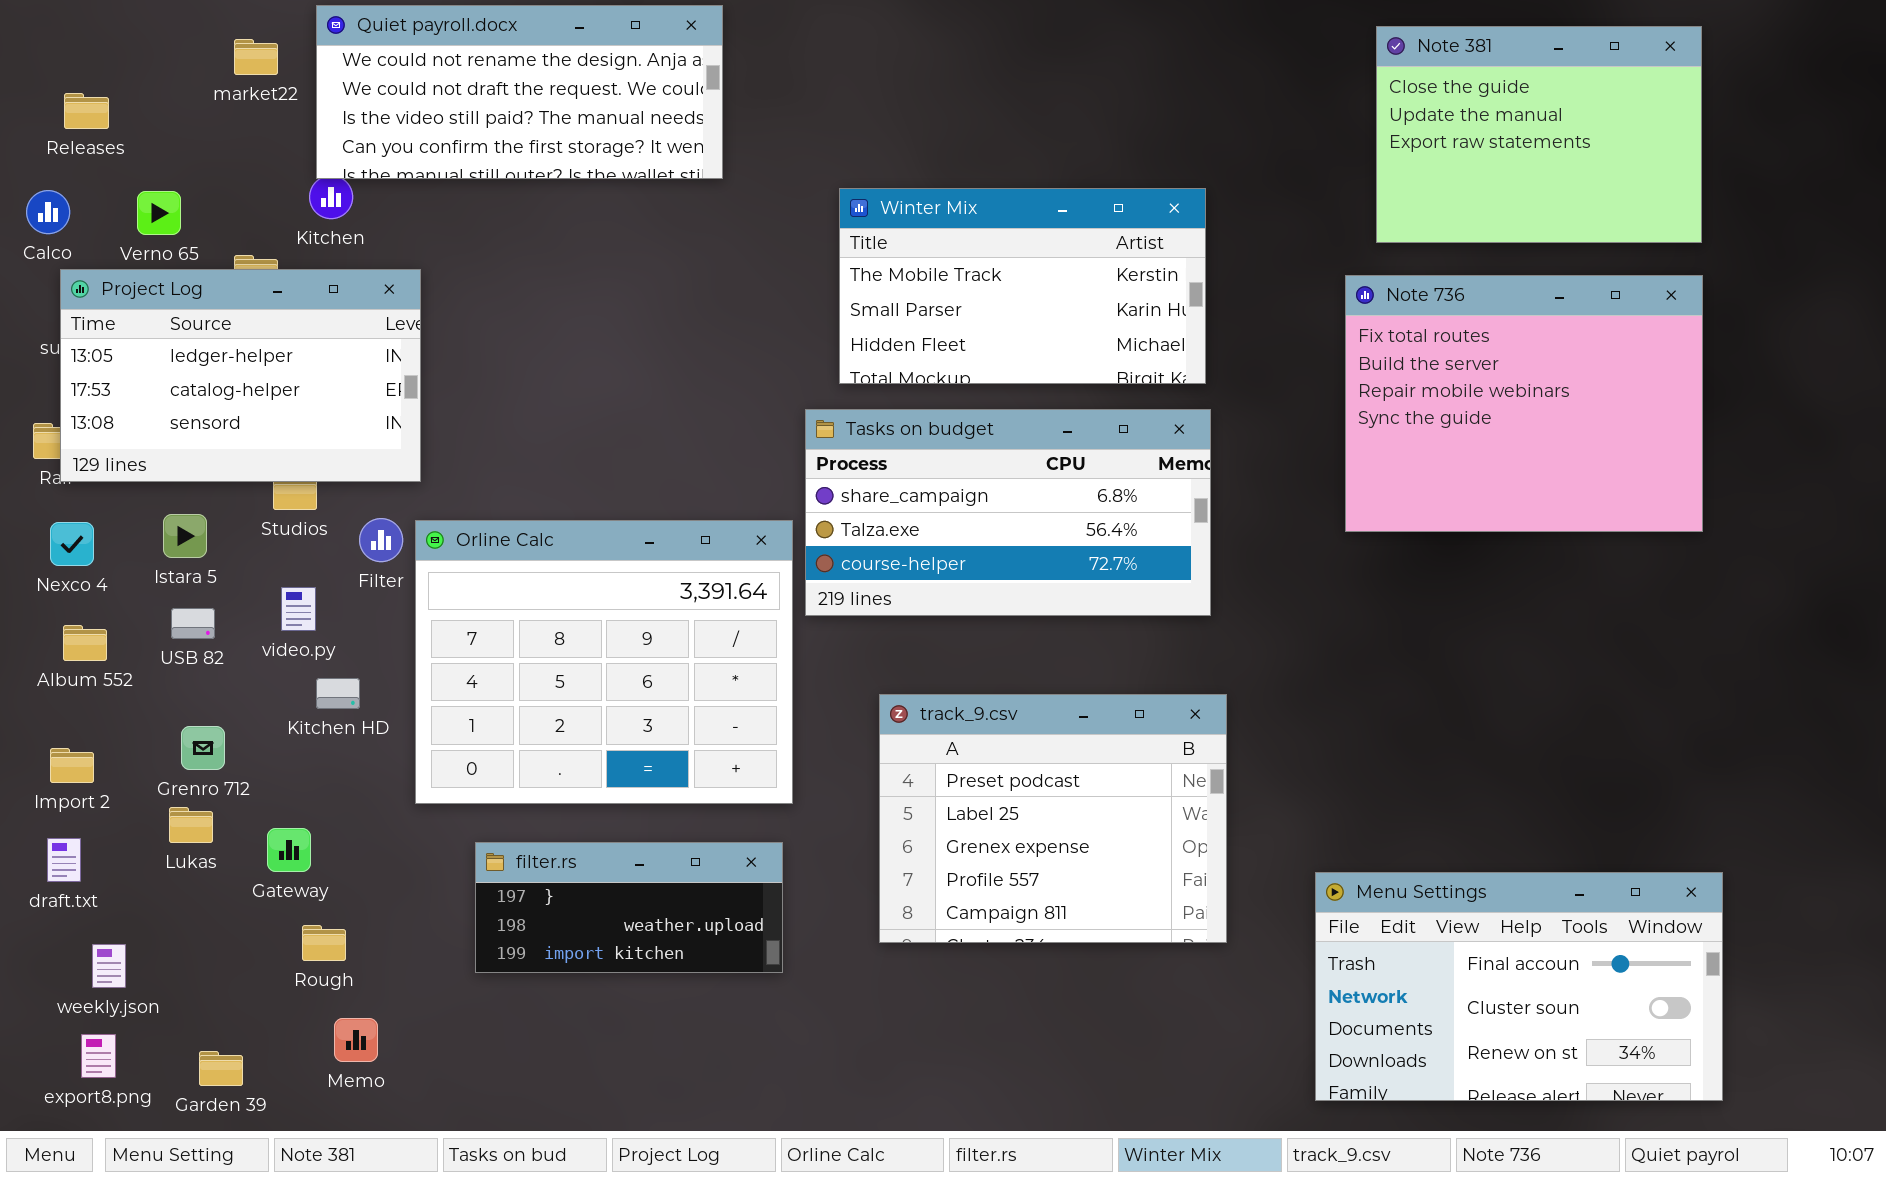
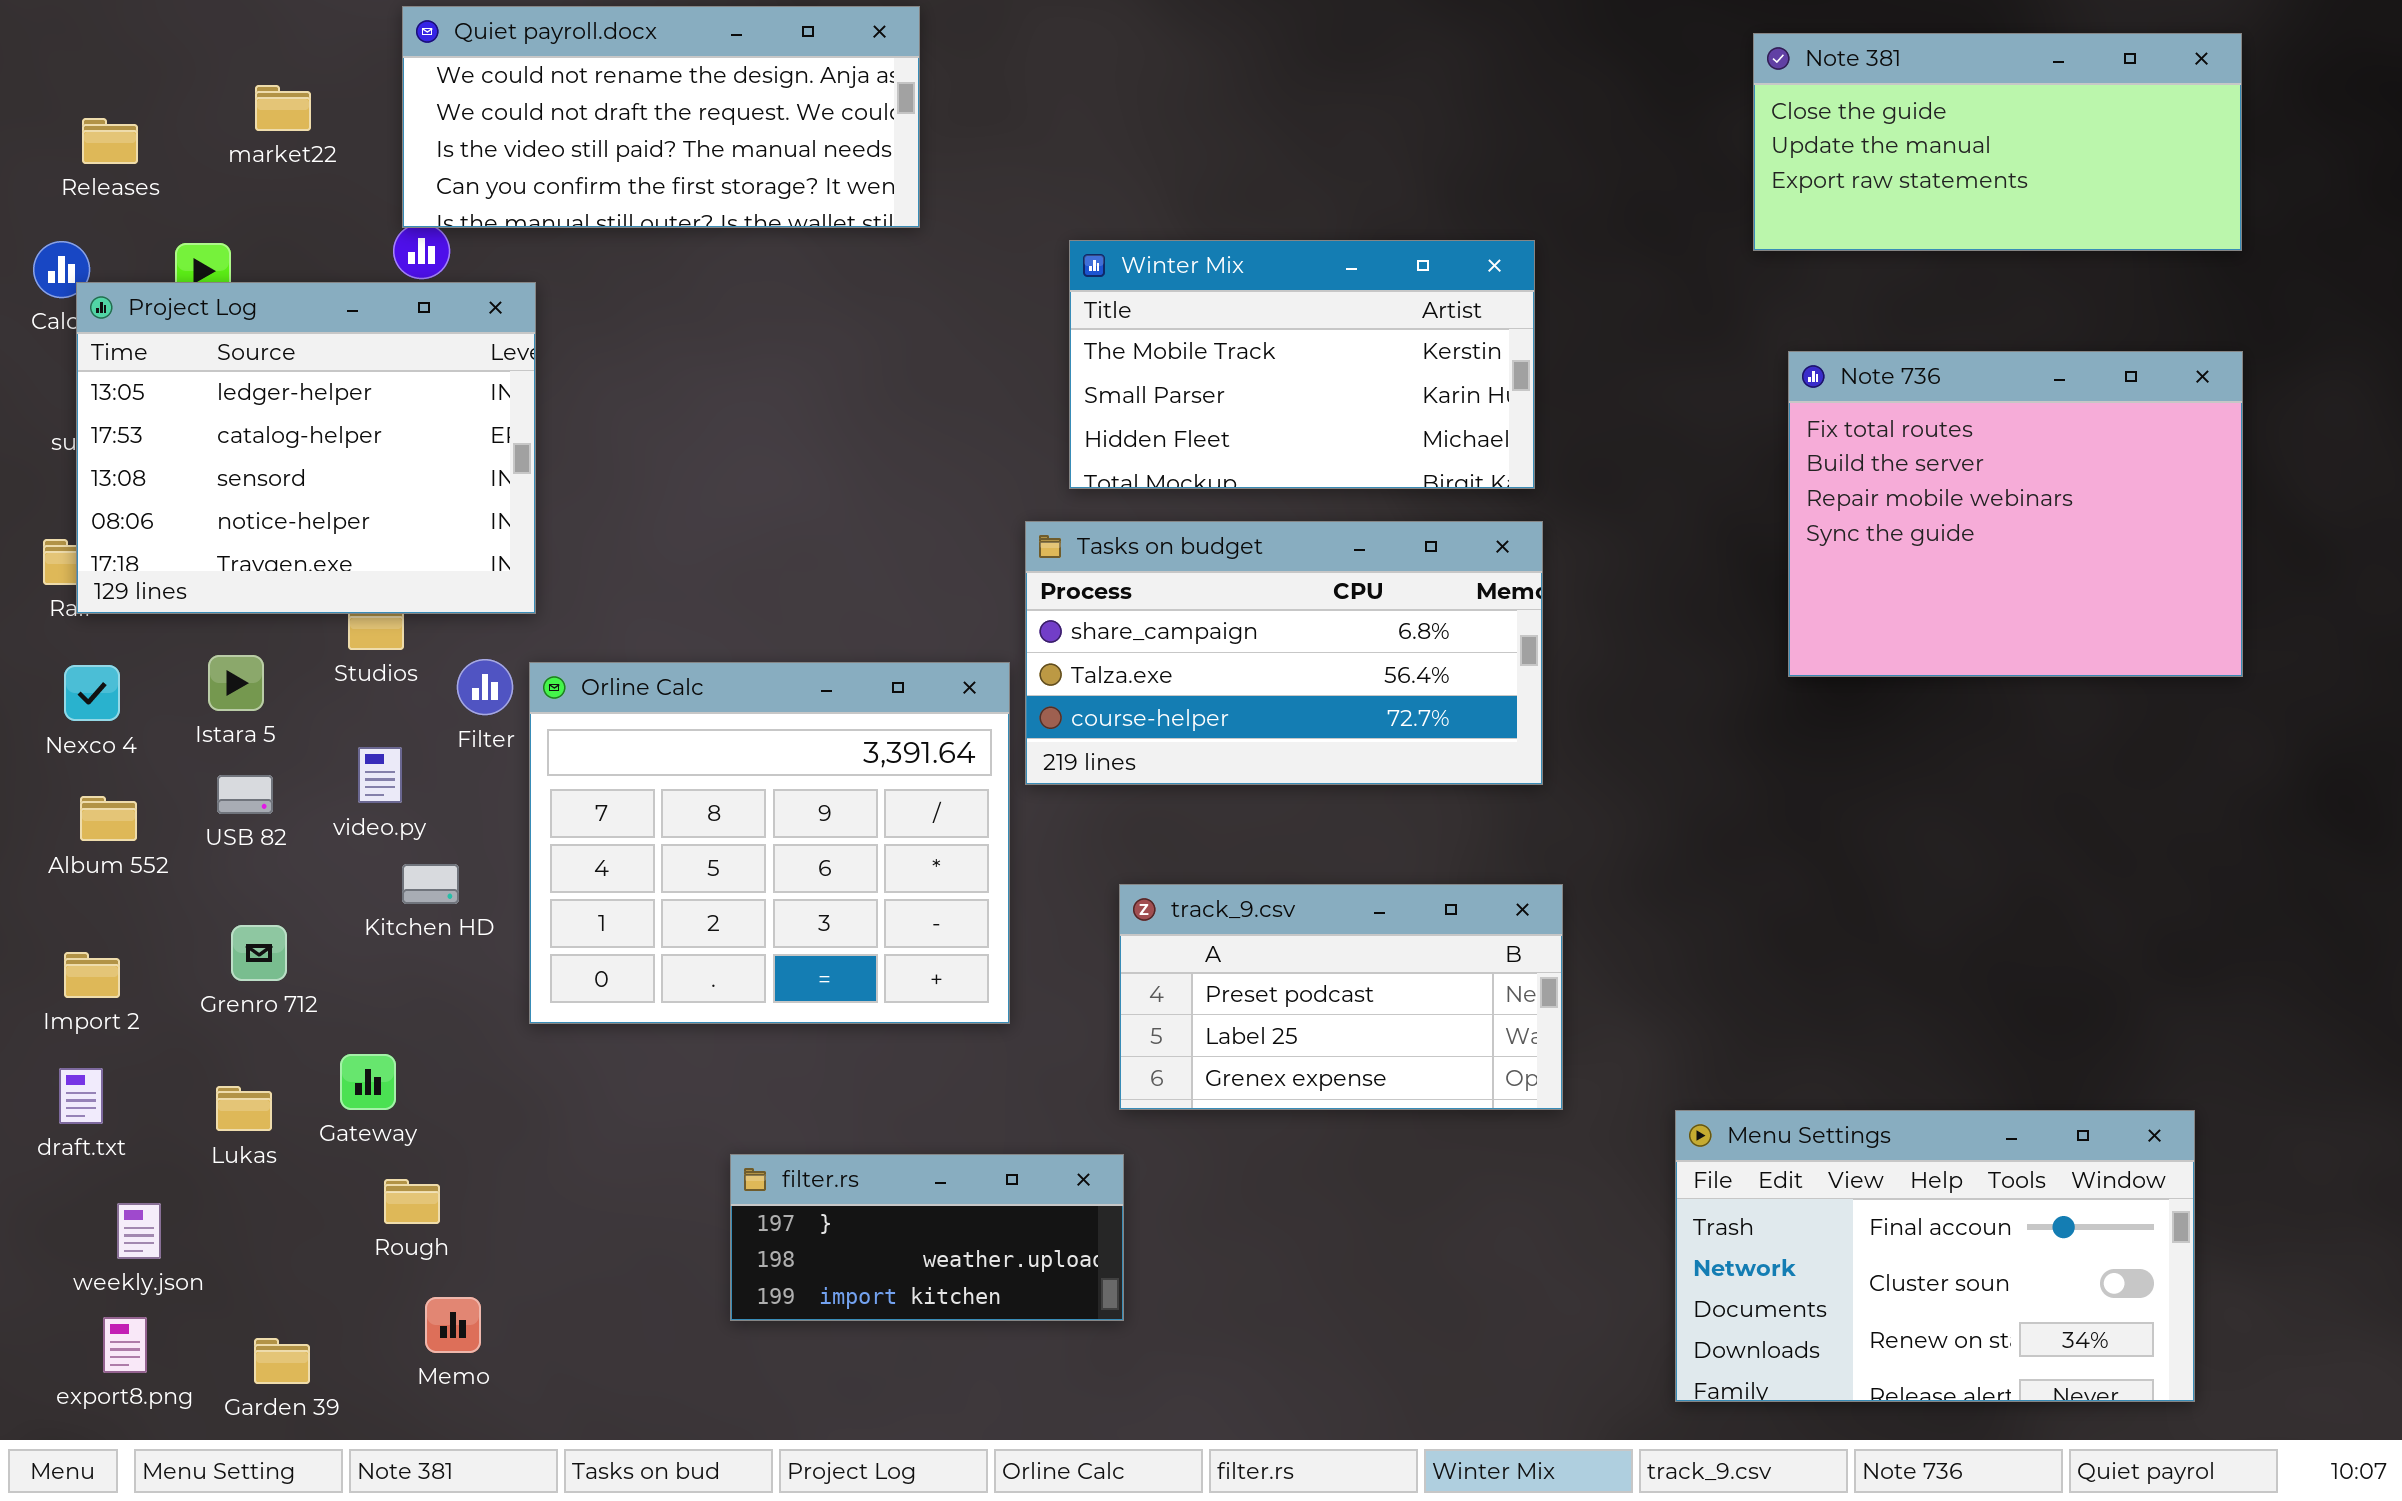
Note 381: [1376,26,1702,243] -> [1753,33,2242,251], resized
market22: [234,39,278,75] -> [255,85,311,131], moved
Project Log: [60,269,421,482] -> [76,282,536,614], resized
Note 736: [1345,275,1703,532] -> [1788,351,2243,677], moved
track_9.csv: [879,694,1227,943] -> [1119,884,1563,1110], resized
Lukas: [169,807,213,843] -> [216,1086,272,1131], moved
filter.rs: [475,842,783,973] -> [730,1154,1124,1321], moved

